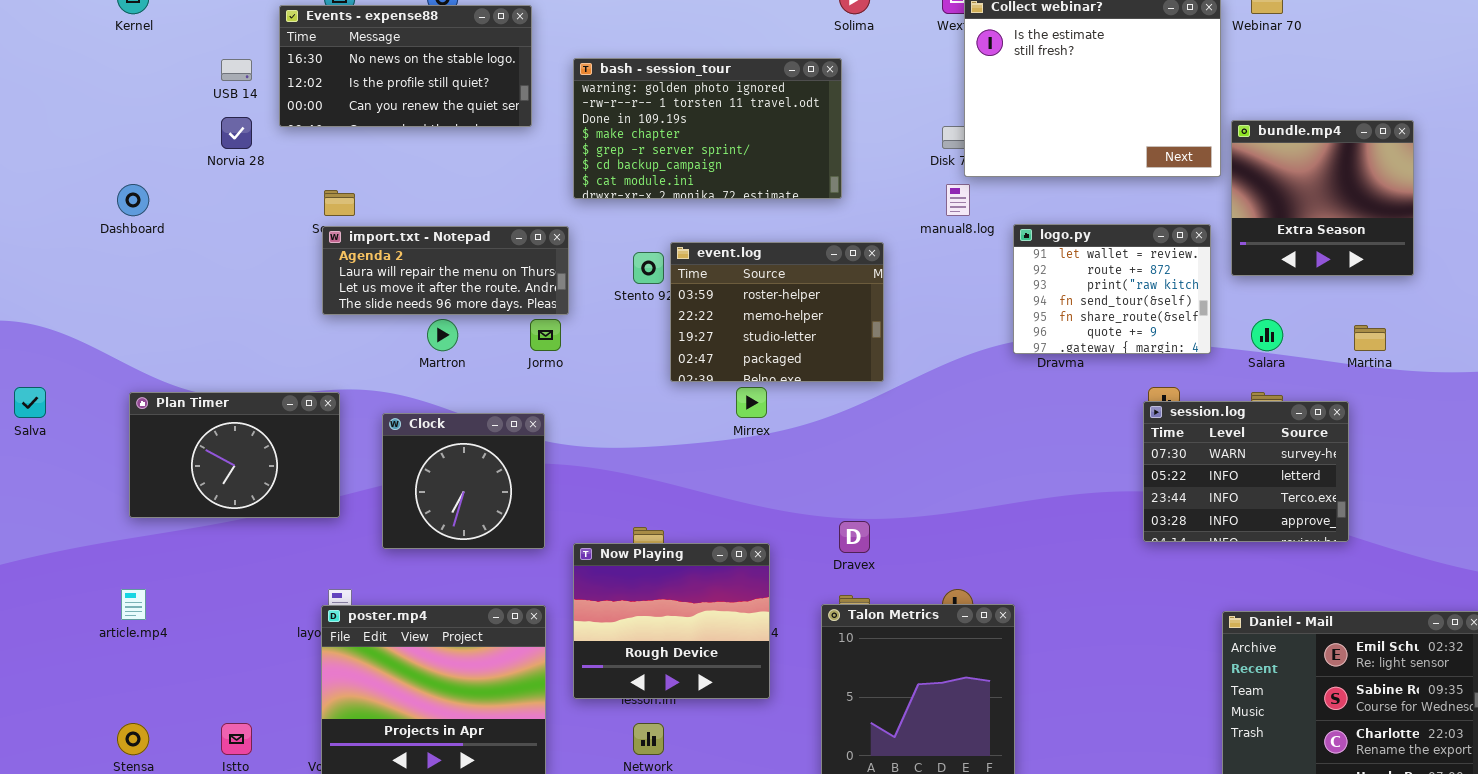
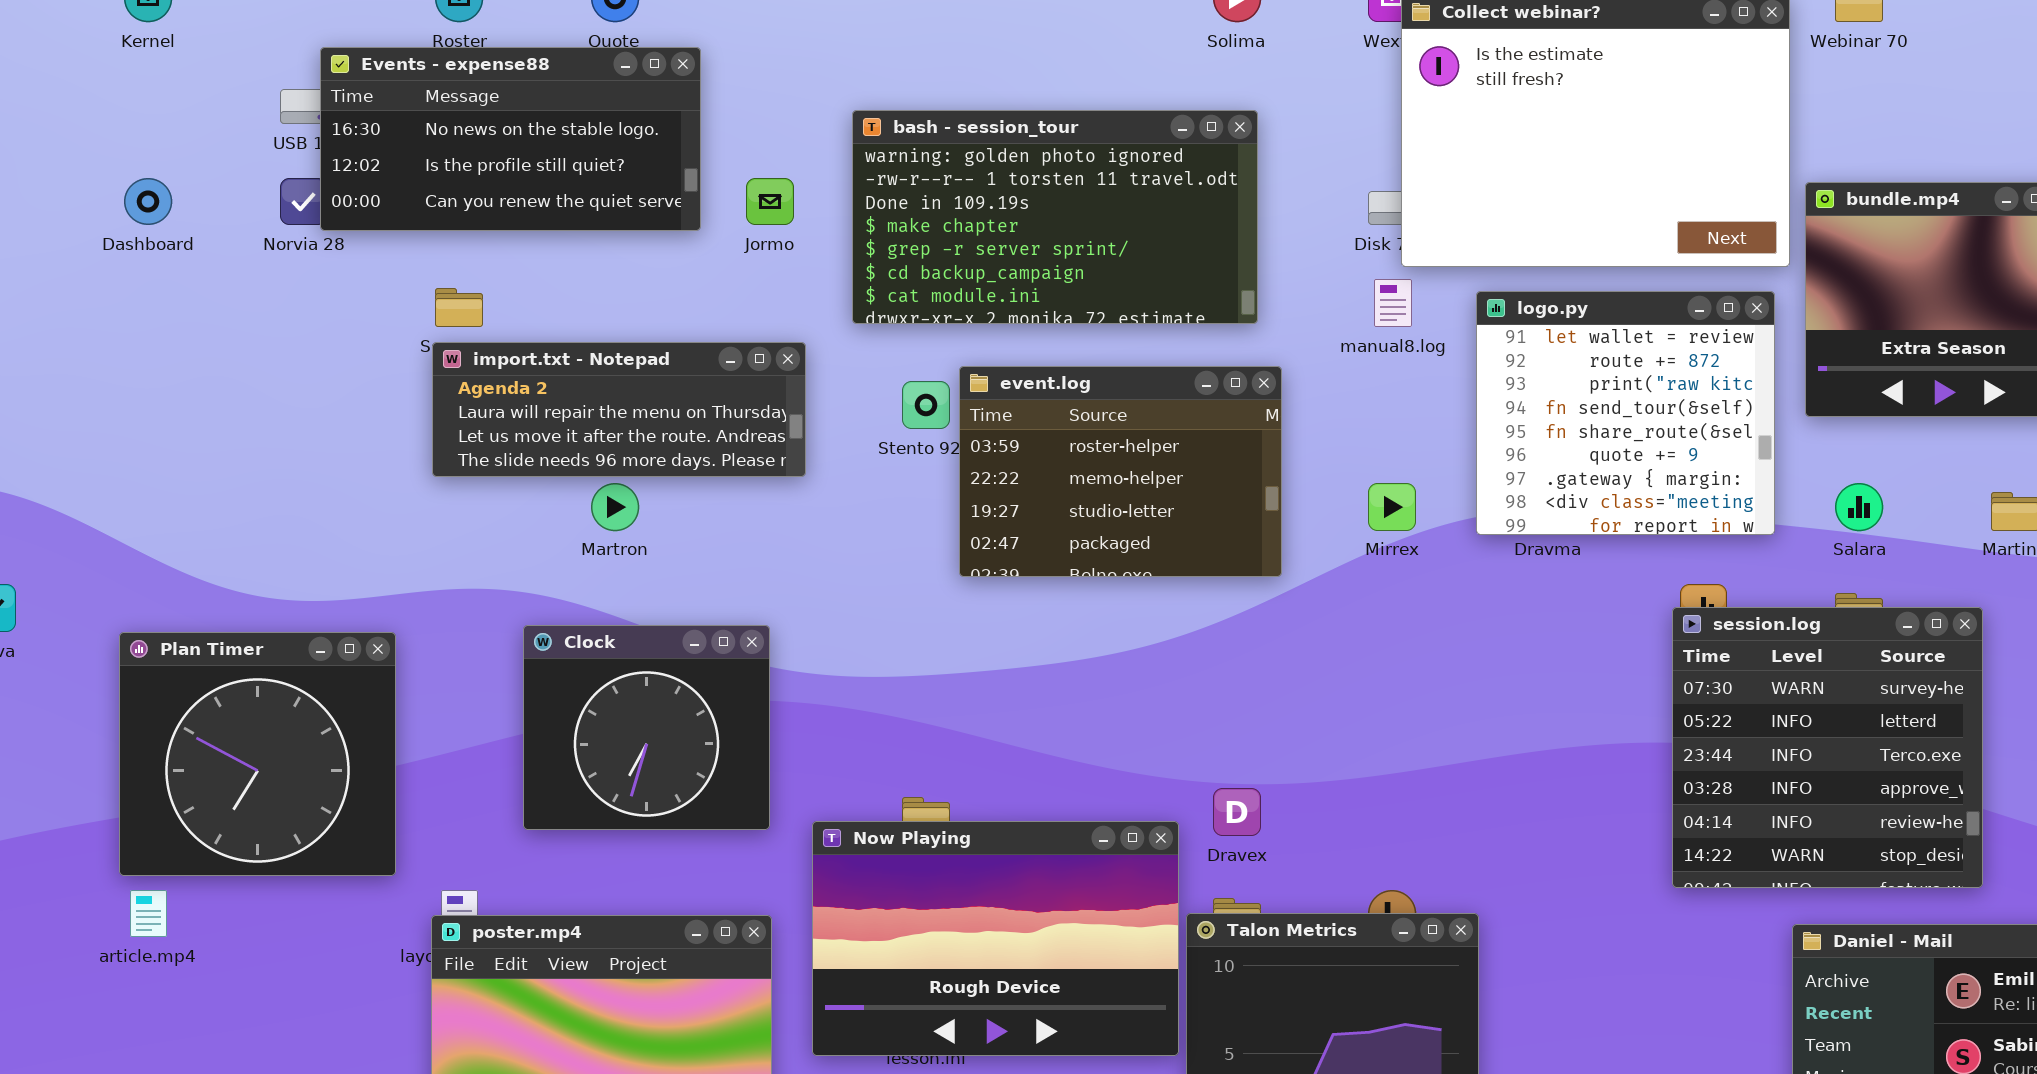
Events - expense88: [279,5,532,127] -> [320,47,701,231], moved
bash - session_tour: [573,58,842,199] -> [852,110,1258,324], moved
Dashboard: [117,184,149,216] -> [124,178,172,225], moved
logo.py: [1013,224,1211,354] -> [1476,291,1775,535], resized
Jormo: [530,319,561,351] -> [746,178,794,225], moved
Mirrex: [736,387,767,418] -> [1368,483,1416,531], moved
Plan Timer: [129,392,340,518] -> [119,632,396,876], moved, resized
session.log: [1143,401,1349,542] -> [1672,607,1983,888], resized
Now Playing: [573,543,770,699] -> [812,821,1179,1056], resized

